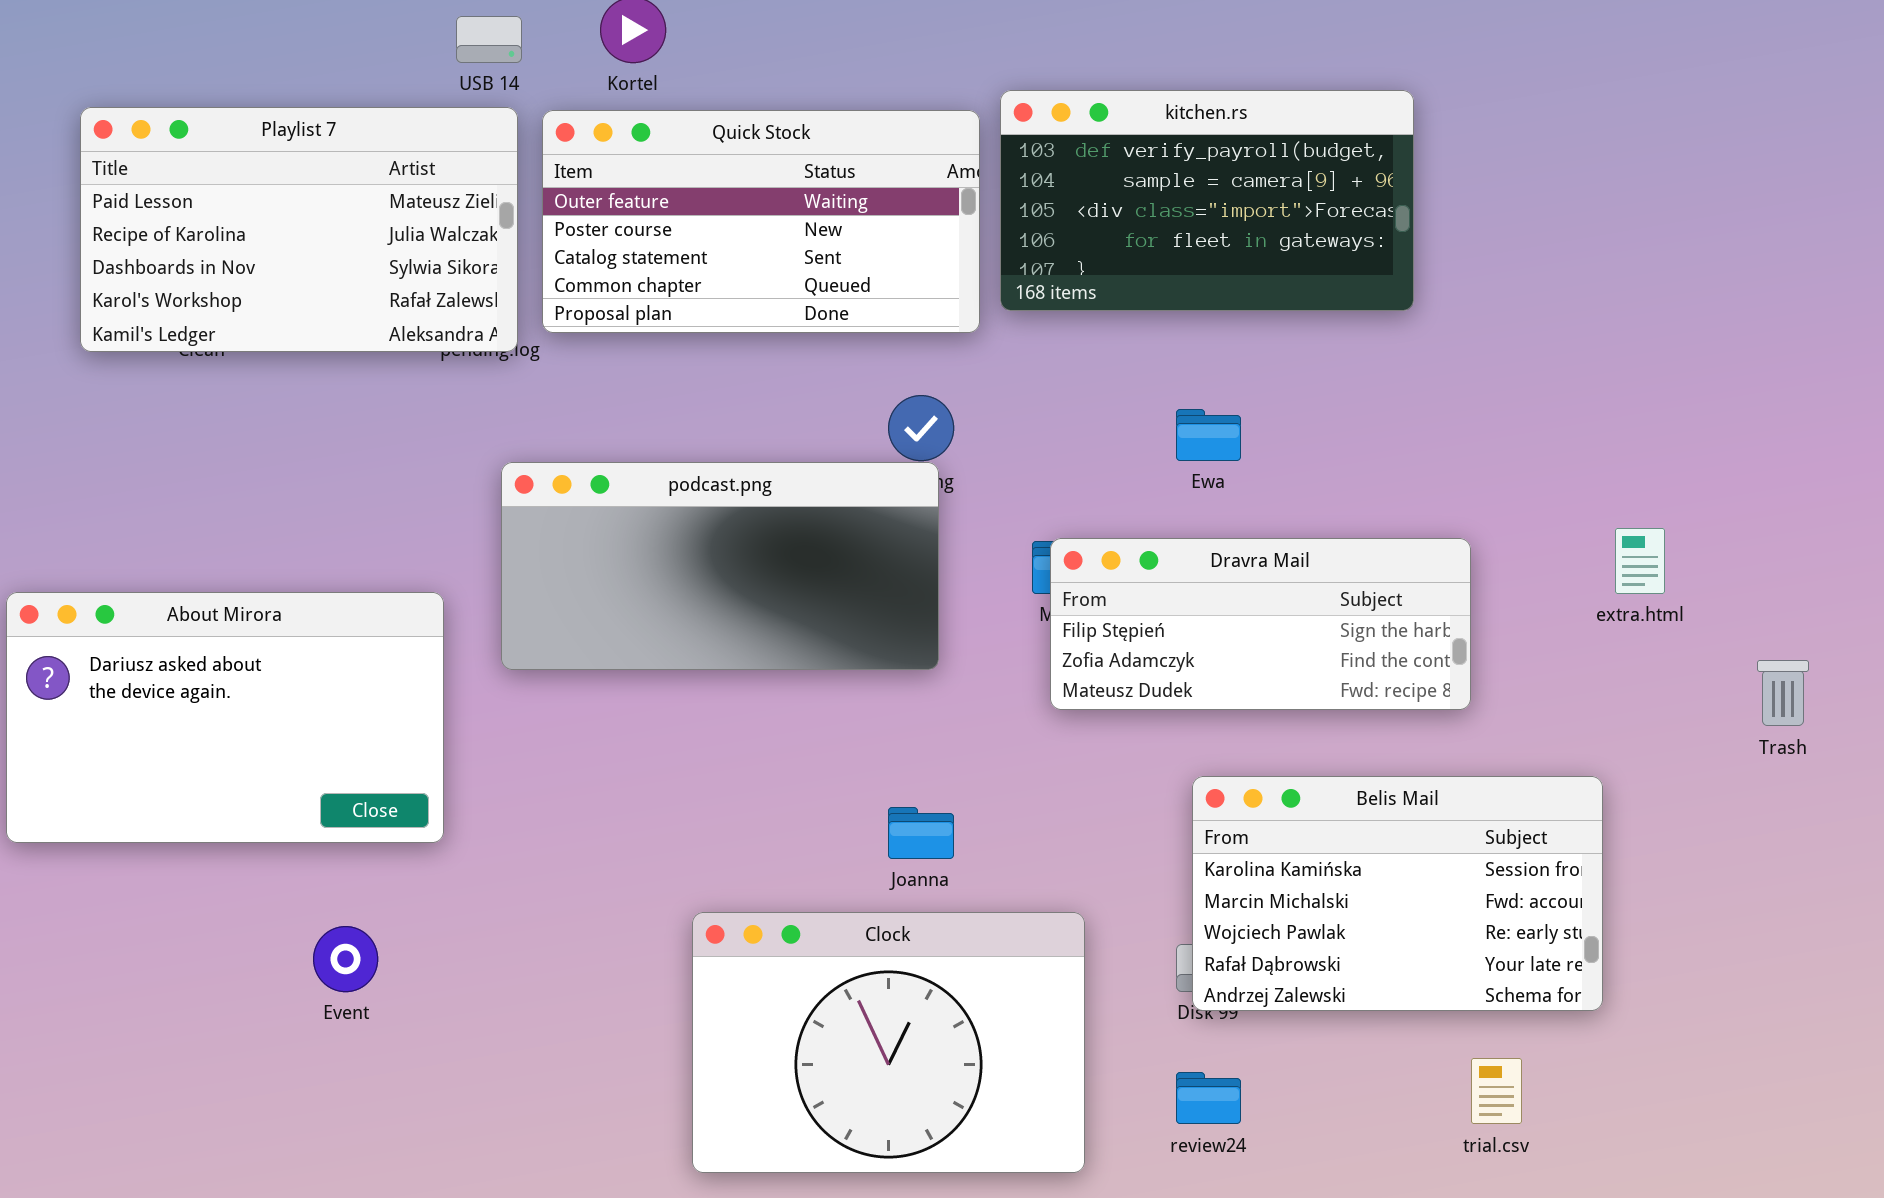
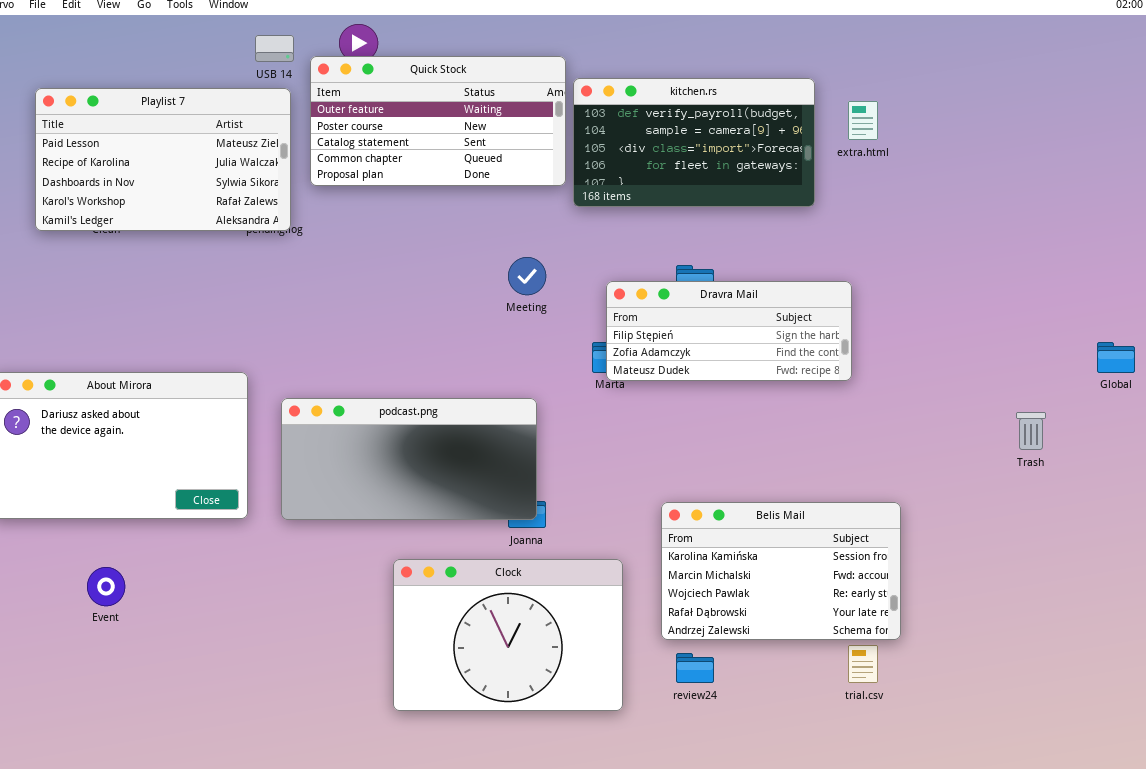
Quick Stock: [542,110,980,333] -> [310,56,566,186], moved
podcast.png: [501,462,939,670] -> [281,398,537,520], moved
extra.html: [1615,528,1665,594] -> [848,101,878,140], moved
Dravra Mail: [1050,538,1471,710] -> [606,281,852,381], moved
Belis Mail: [1192,776,1603,1011] -> [661,502,901,640], moved
Event: [313,926,378,992] -> [87,567,125,606], moved

